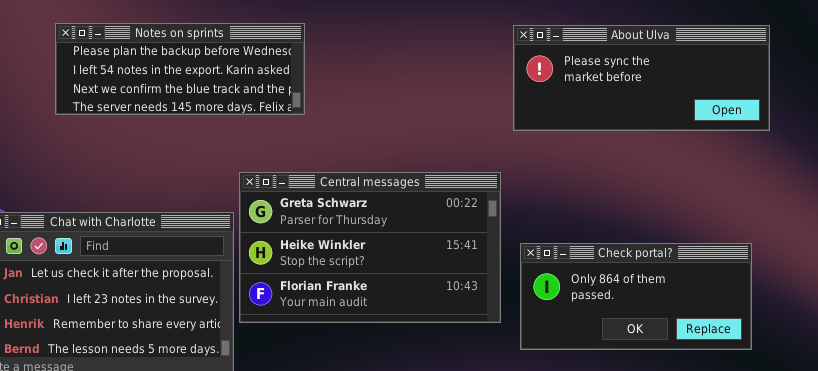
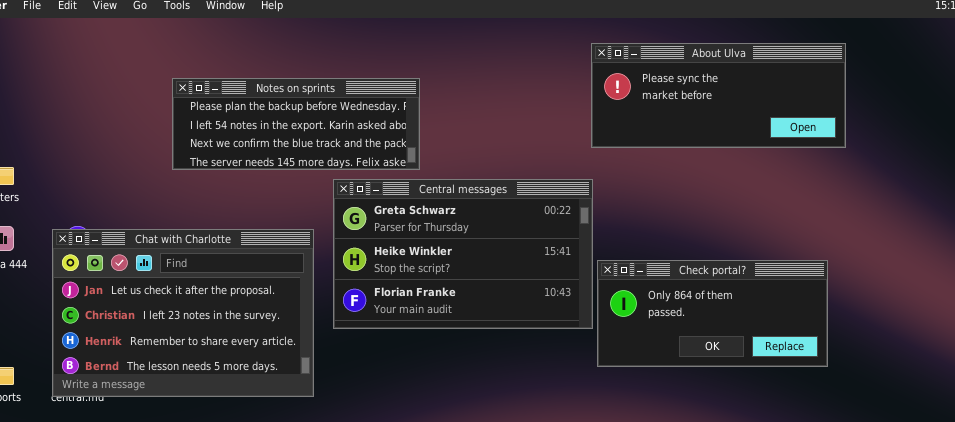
Notes on sprints: [55,23,305,115] -> [172,78,420,170], moved
Central messages: [239,172,501,323] -> [333,179,593,329], moved

